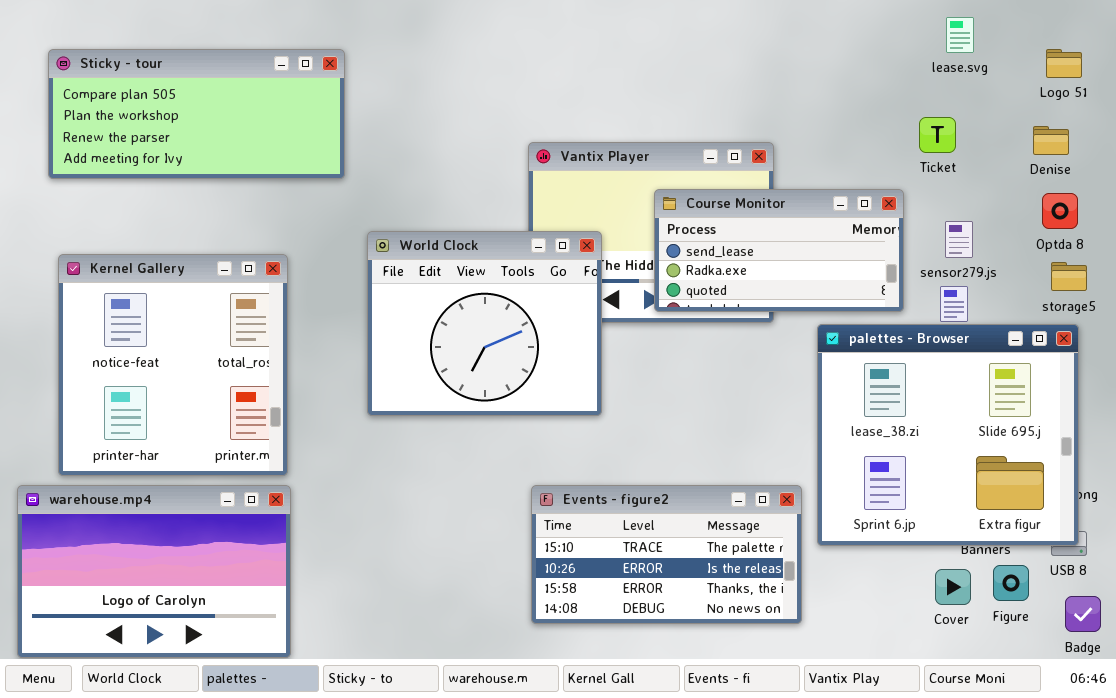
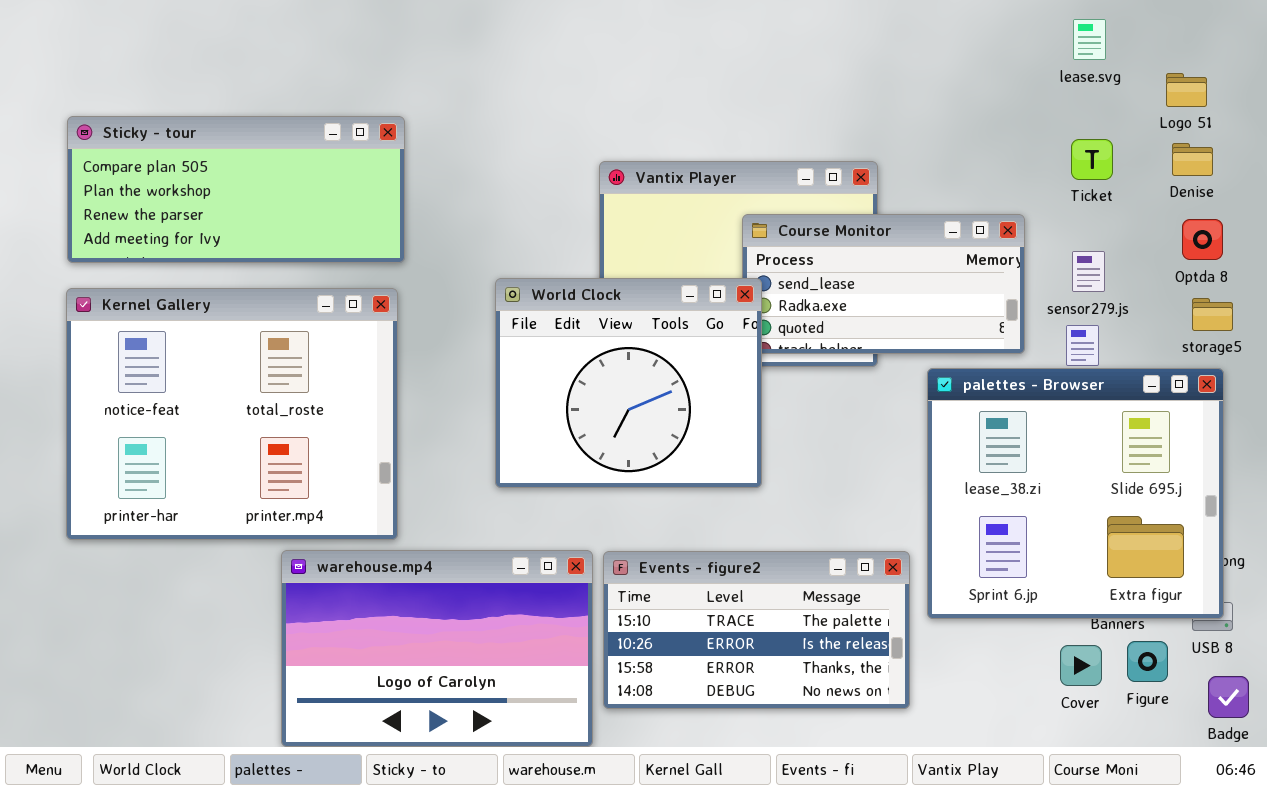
Sticky - tour: [48,49,345,179] -> [67,116,405,263], moved
Logo 51: [1046,49,1082,78] -> [1166,73,1207,107], moved
Ticket: [919,117,956,153] -> [1071,139,1113,180], moved
World Clock: [367,231,602,416] -> [495,278,762,488], moved
Kernel Gallery: [58,254,288,476] -> [66,288,398,540], resized
warehouse.mp4: [17,485,291,658] -> [281,550,593,747], moved

